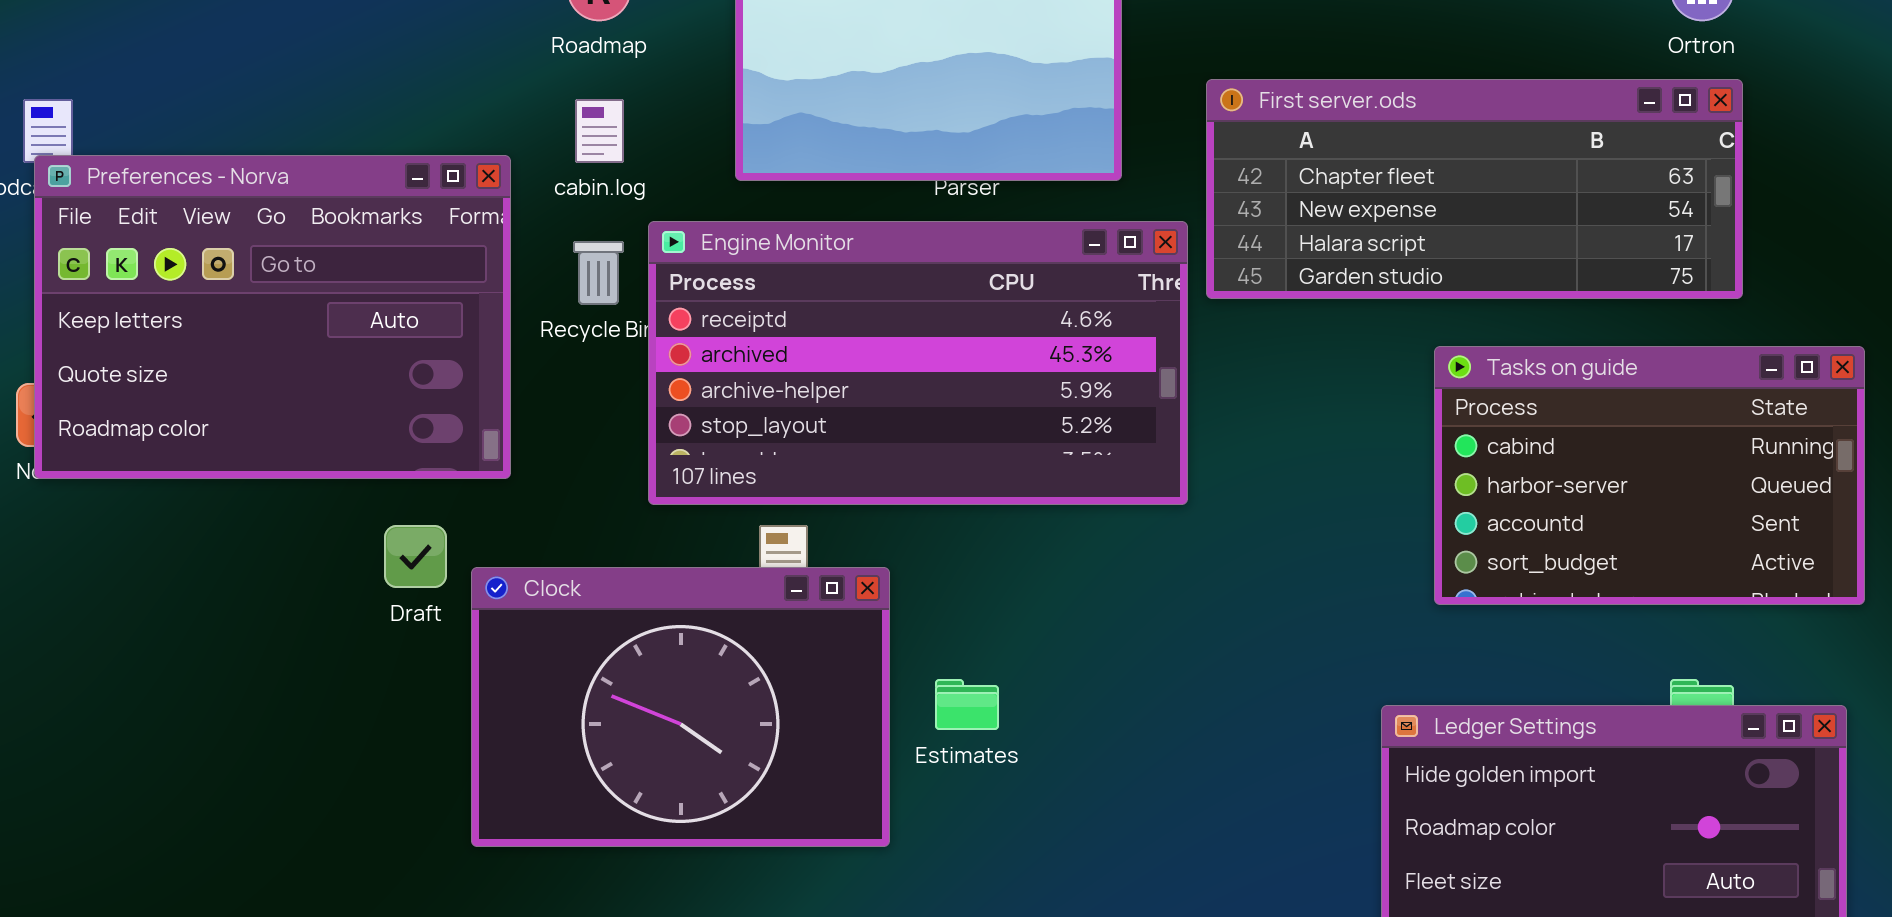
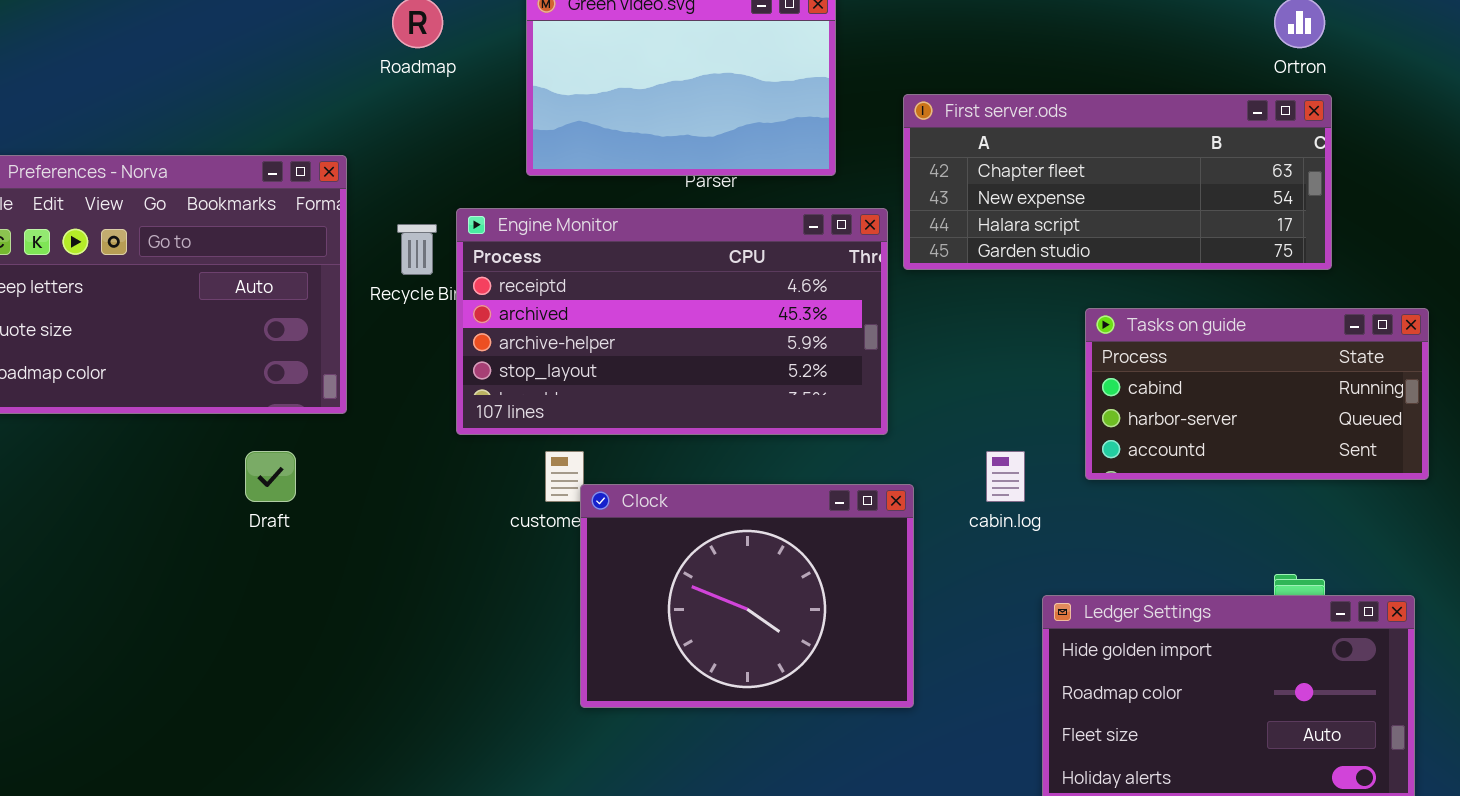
cabin.log: [575,99,624,163] -> [986,451,1025,502], moved
Tasks on guide: [1434,346,1865,605] -> [1085,308,1429,480], resized
Clock: [471,567,890,847] -> [580,484,914,708], moved

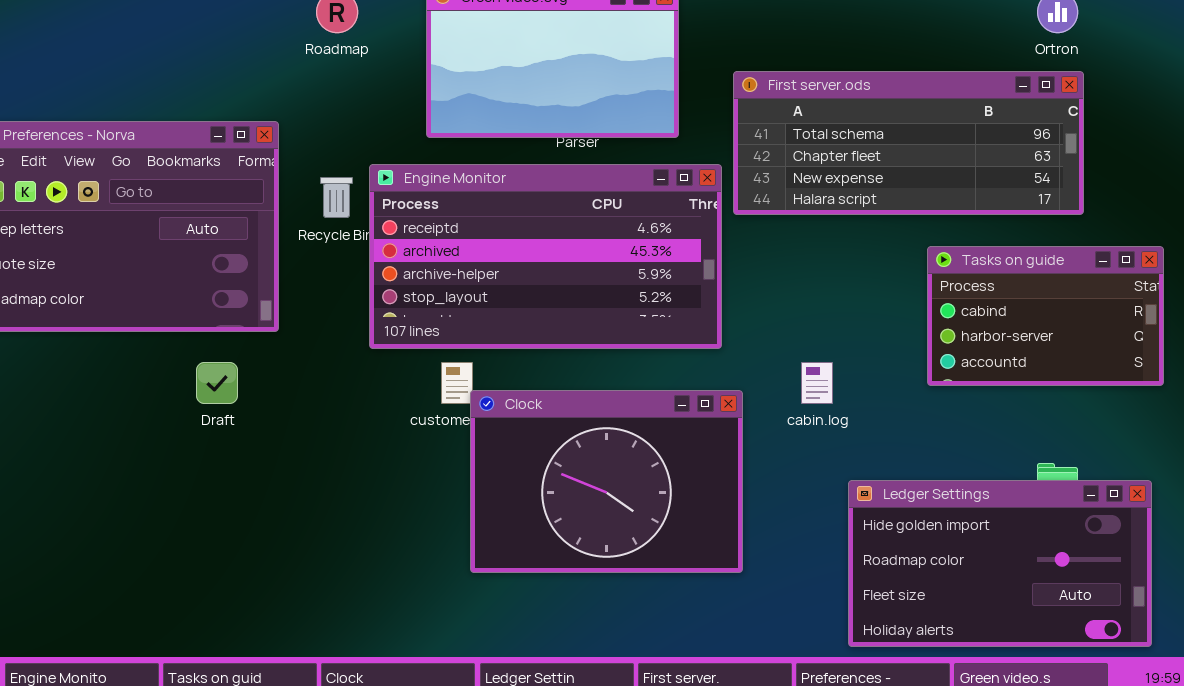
First server.ods: [903,94,1332,270] -> [733,71,1084,215], scrolled up 1 row
Tasks on guide: [1085,308,1429,480] -> [927,246,1164,386], resized

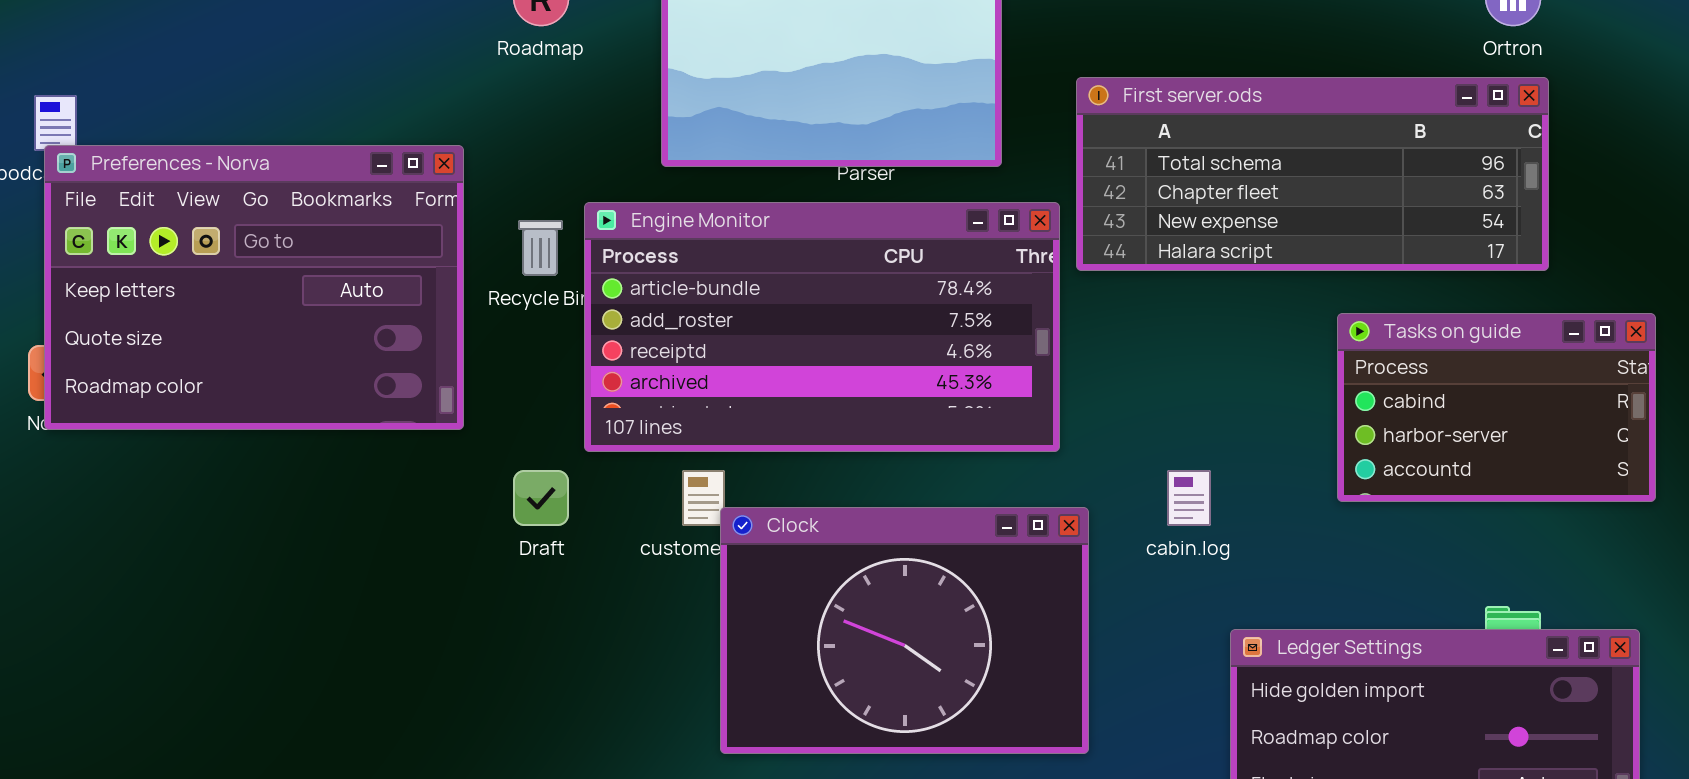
Engine Monitor: [369,164,722,349] -> [584,202,1060,452], scrolled up 2 rows
Draft: [196,362,238,404] -> [513,470,569,526], moved

